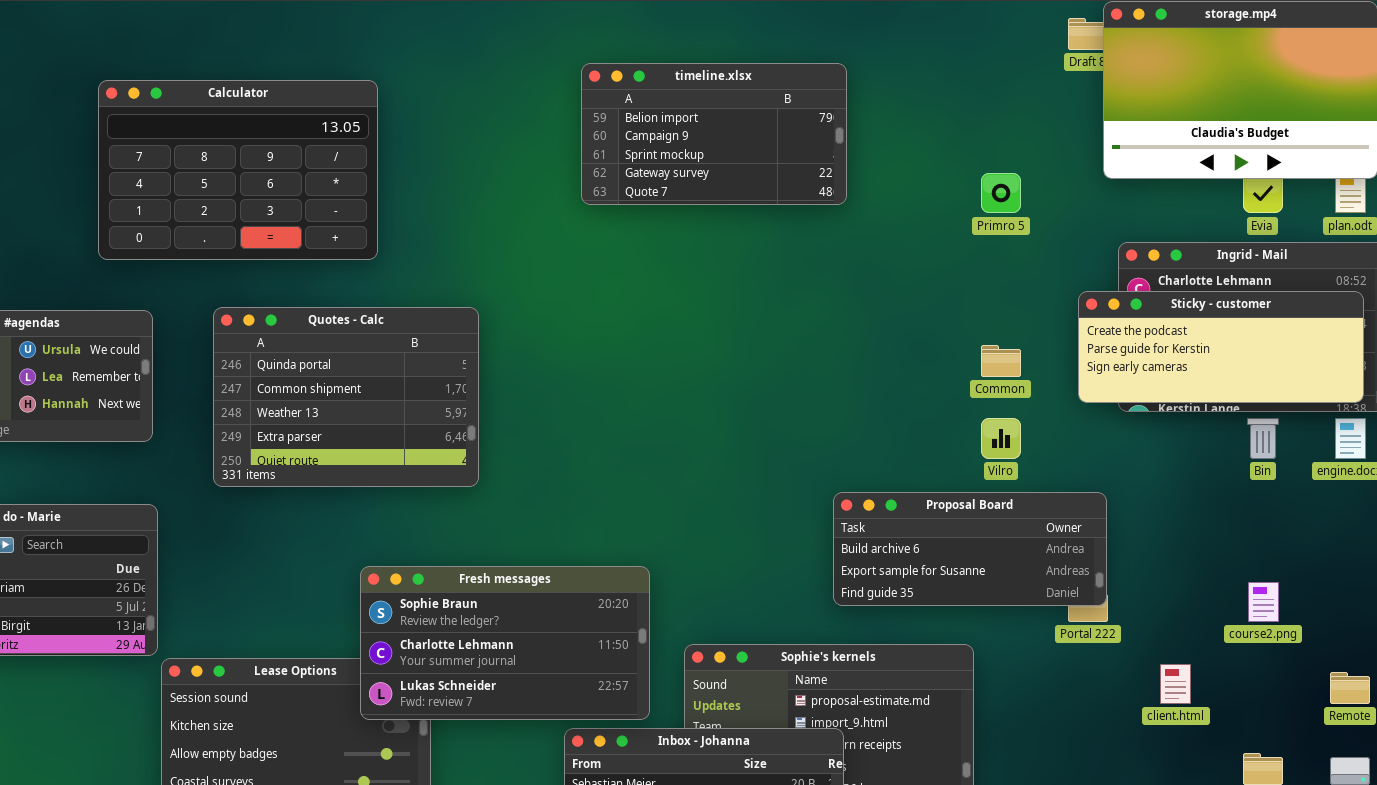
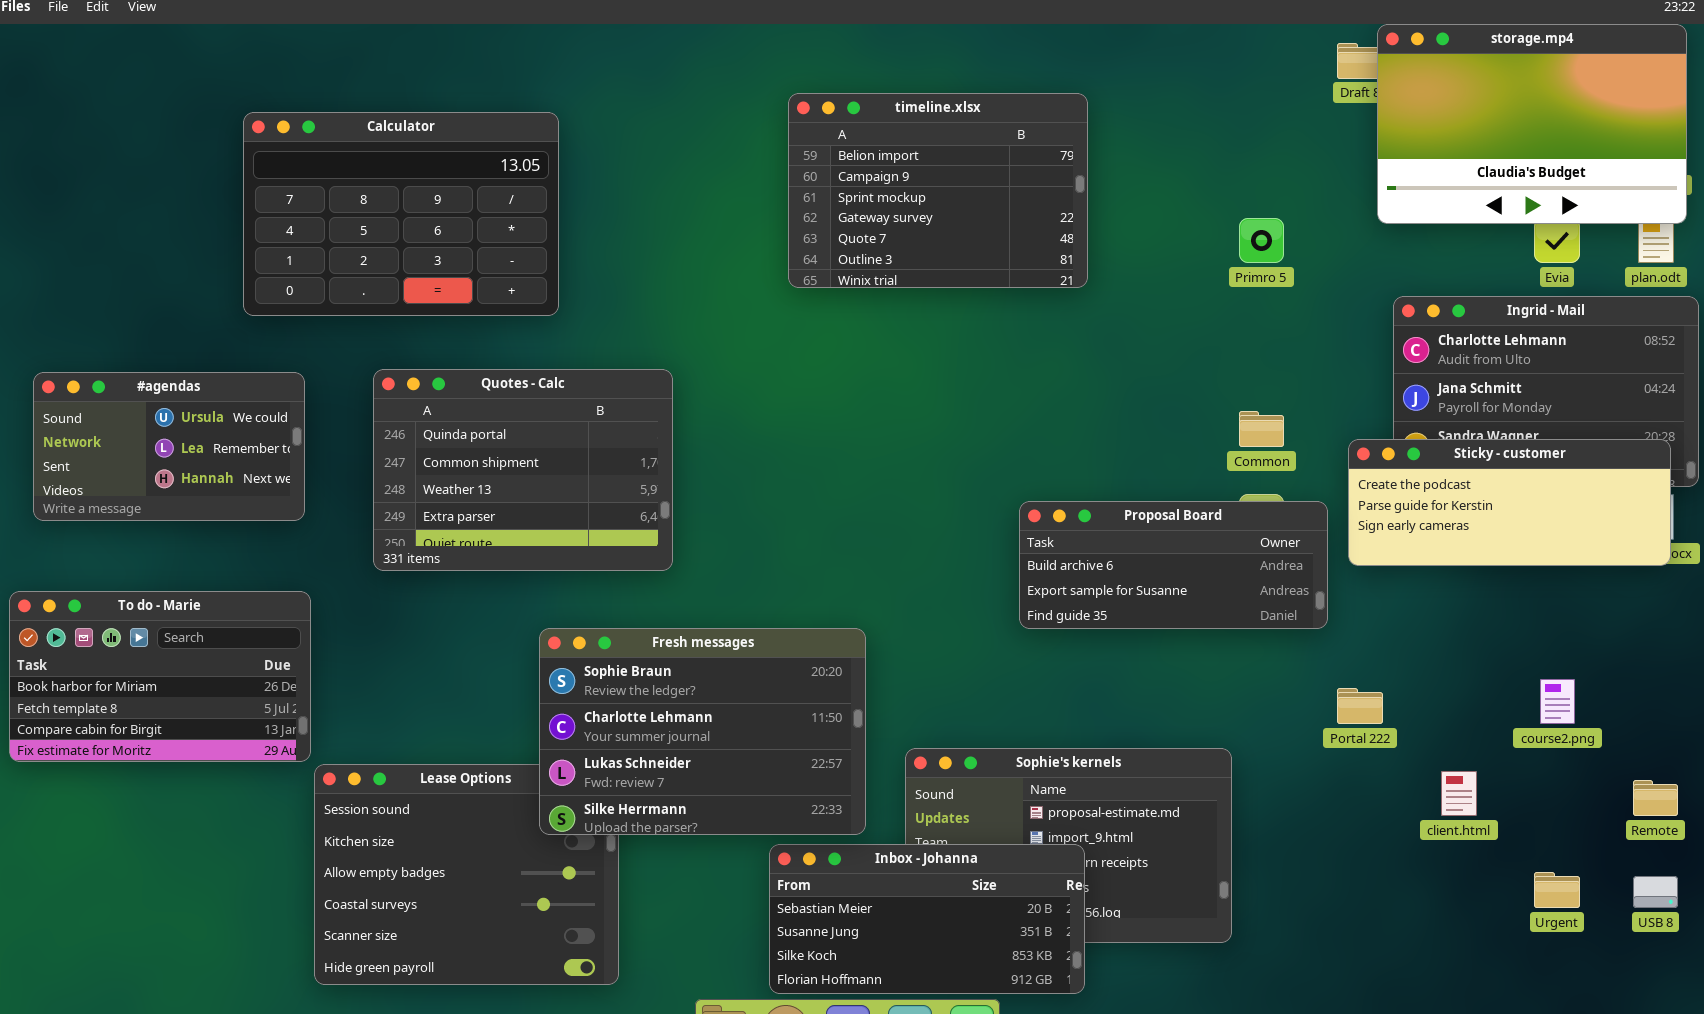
timeline.xlsx: [581,63,847,205] -> [788,93,1088,288], resized
Sticky - customer: [1078,291,1364,403] -> [1348,439,1671,566], moved
Proposal Board: [833,492,1107,606] -> [1019,501,1328,629], moved
Fresh messages: [360,566,650,720] -> [539,628,866,835], resized

